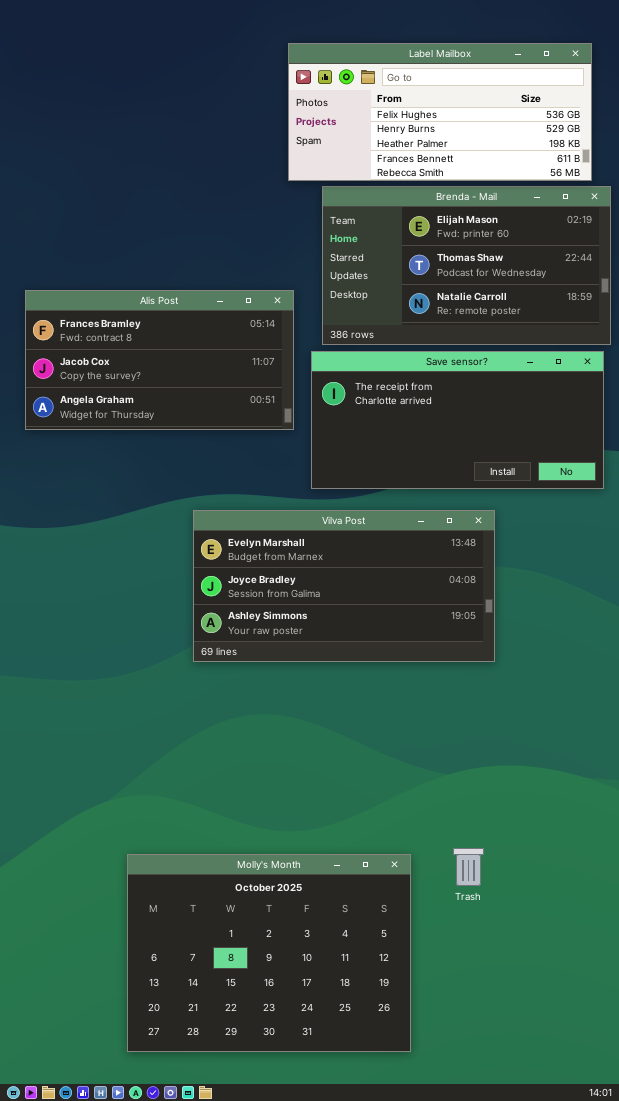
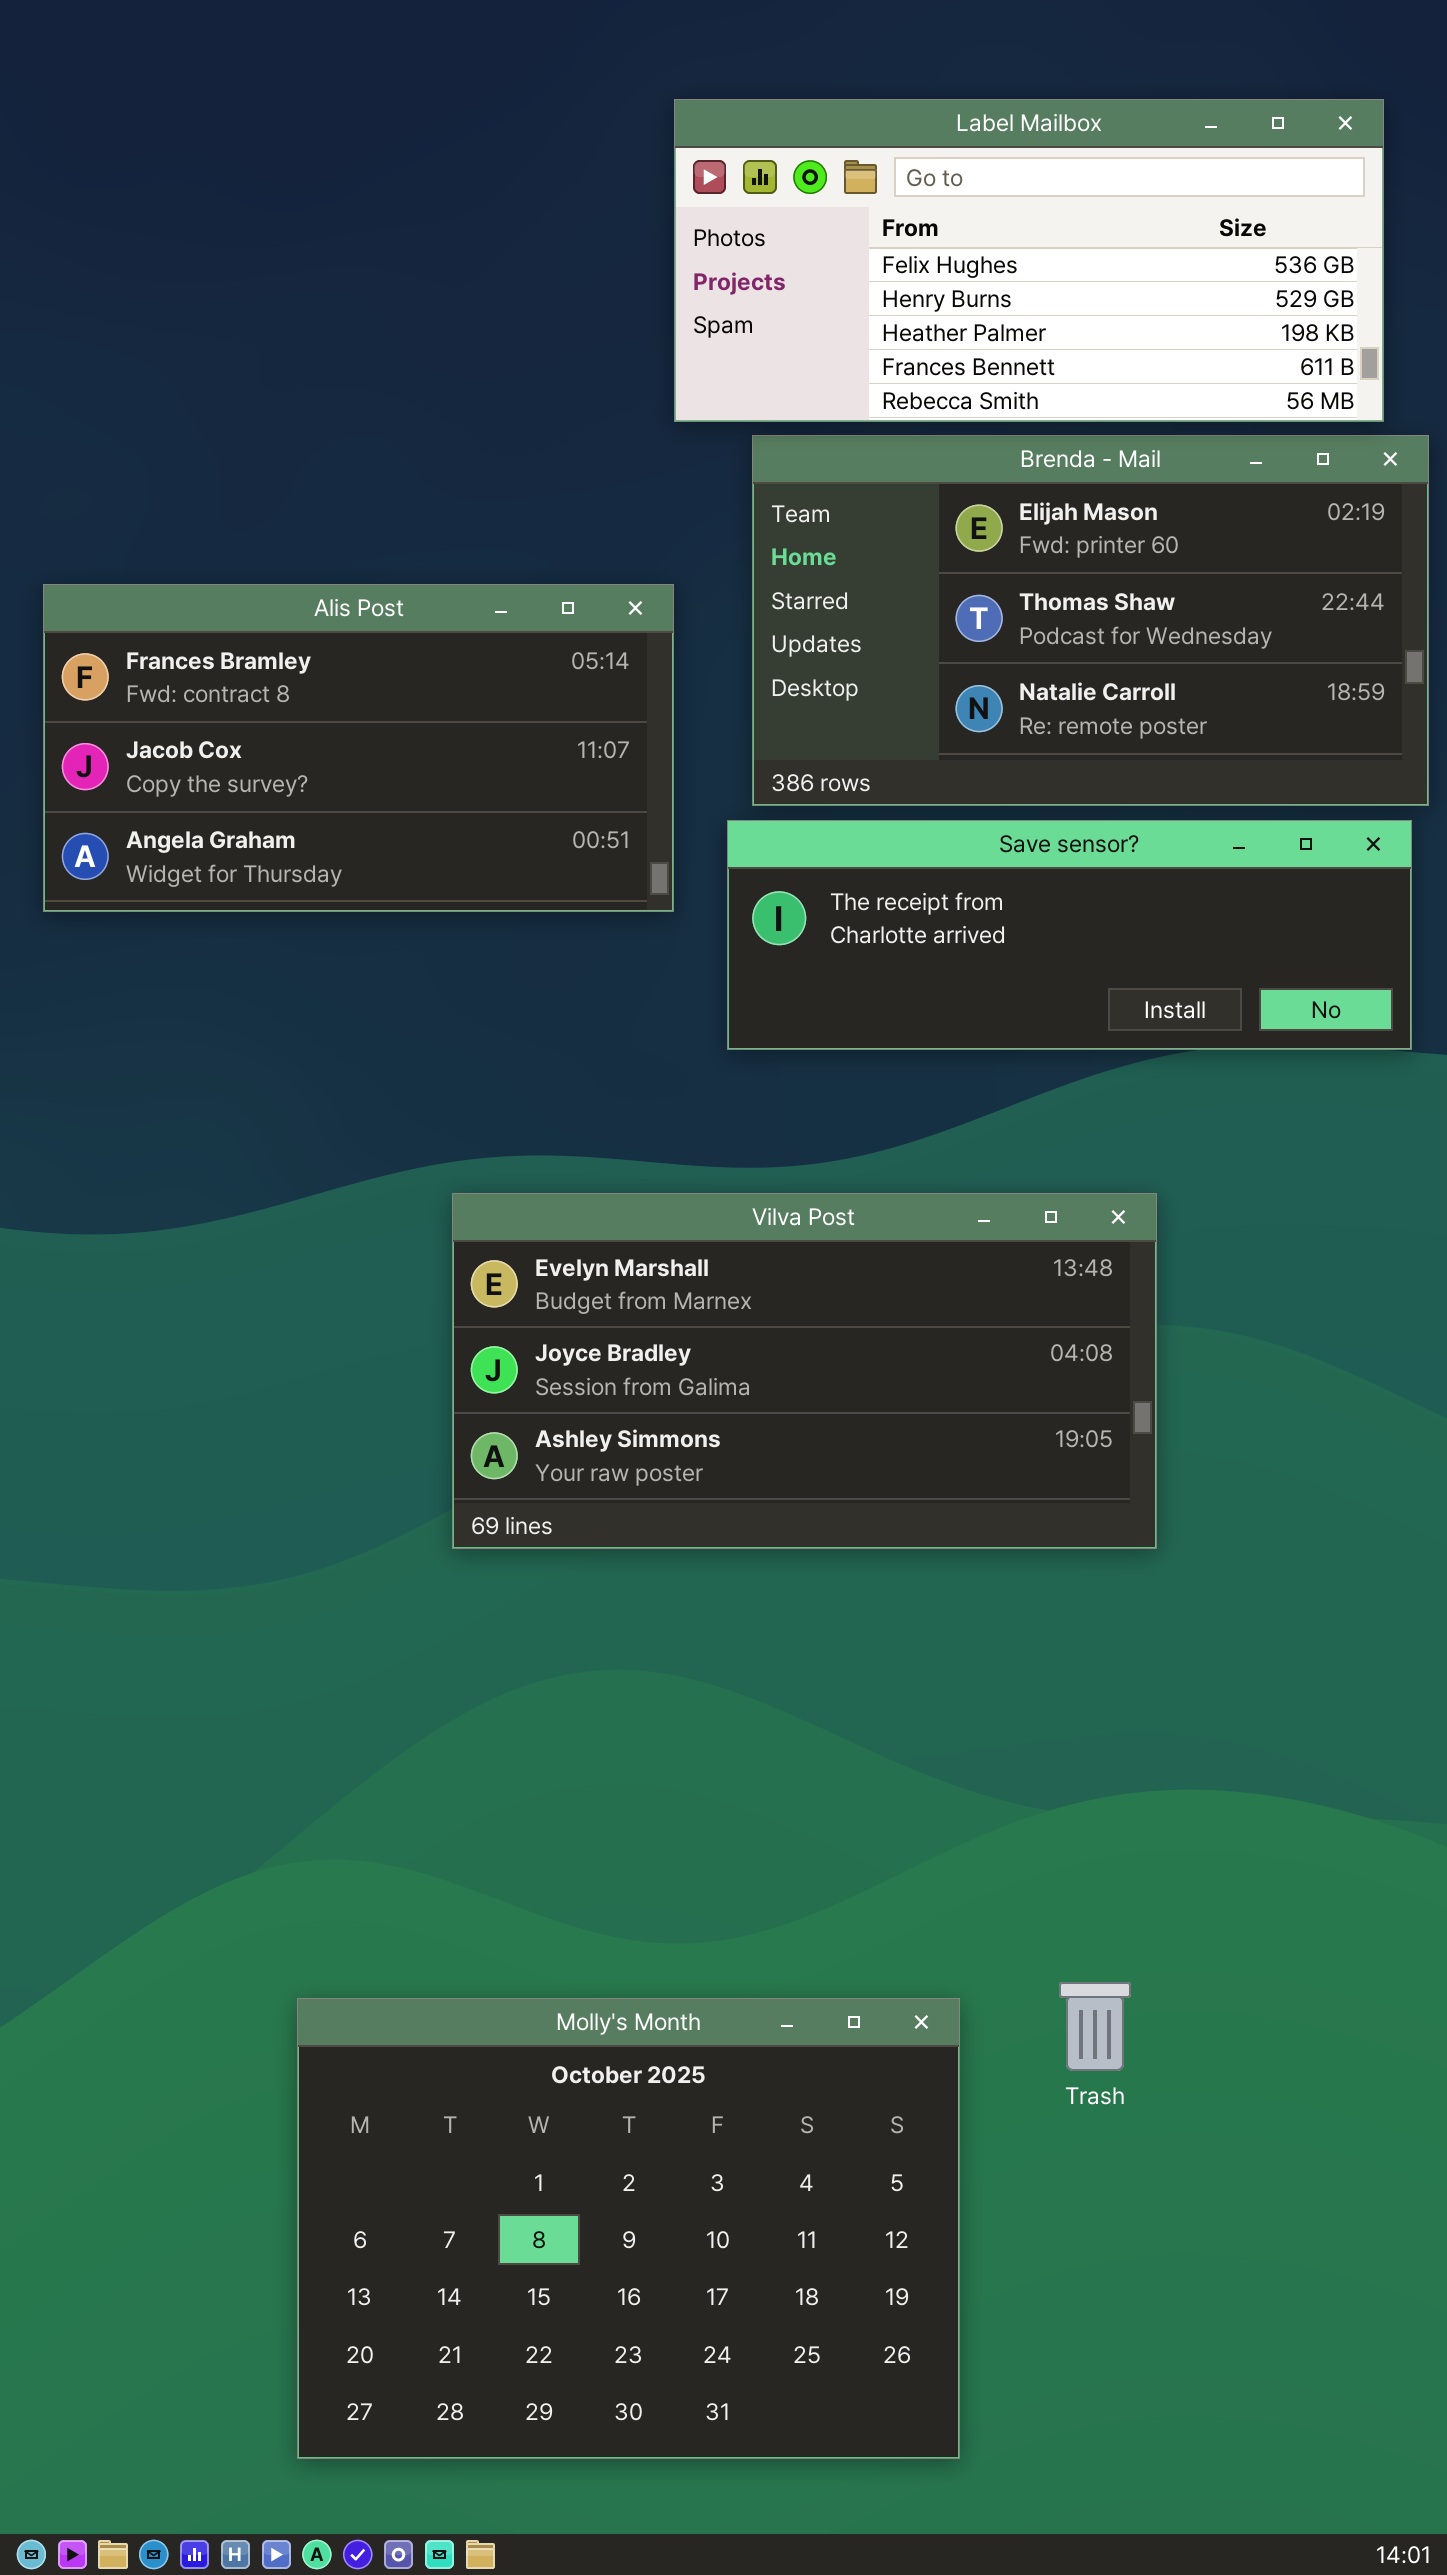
Alis Post: [25,290,294,430] -> [43,584,674,912], moved
Save sensor?: [311,351,604,489] -> [727,820,1412,1050], resized

